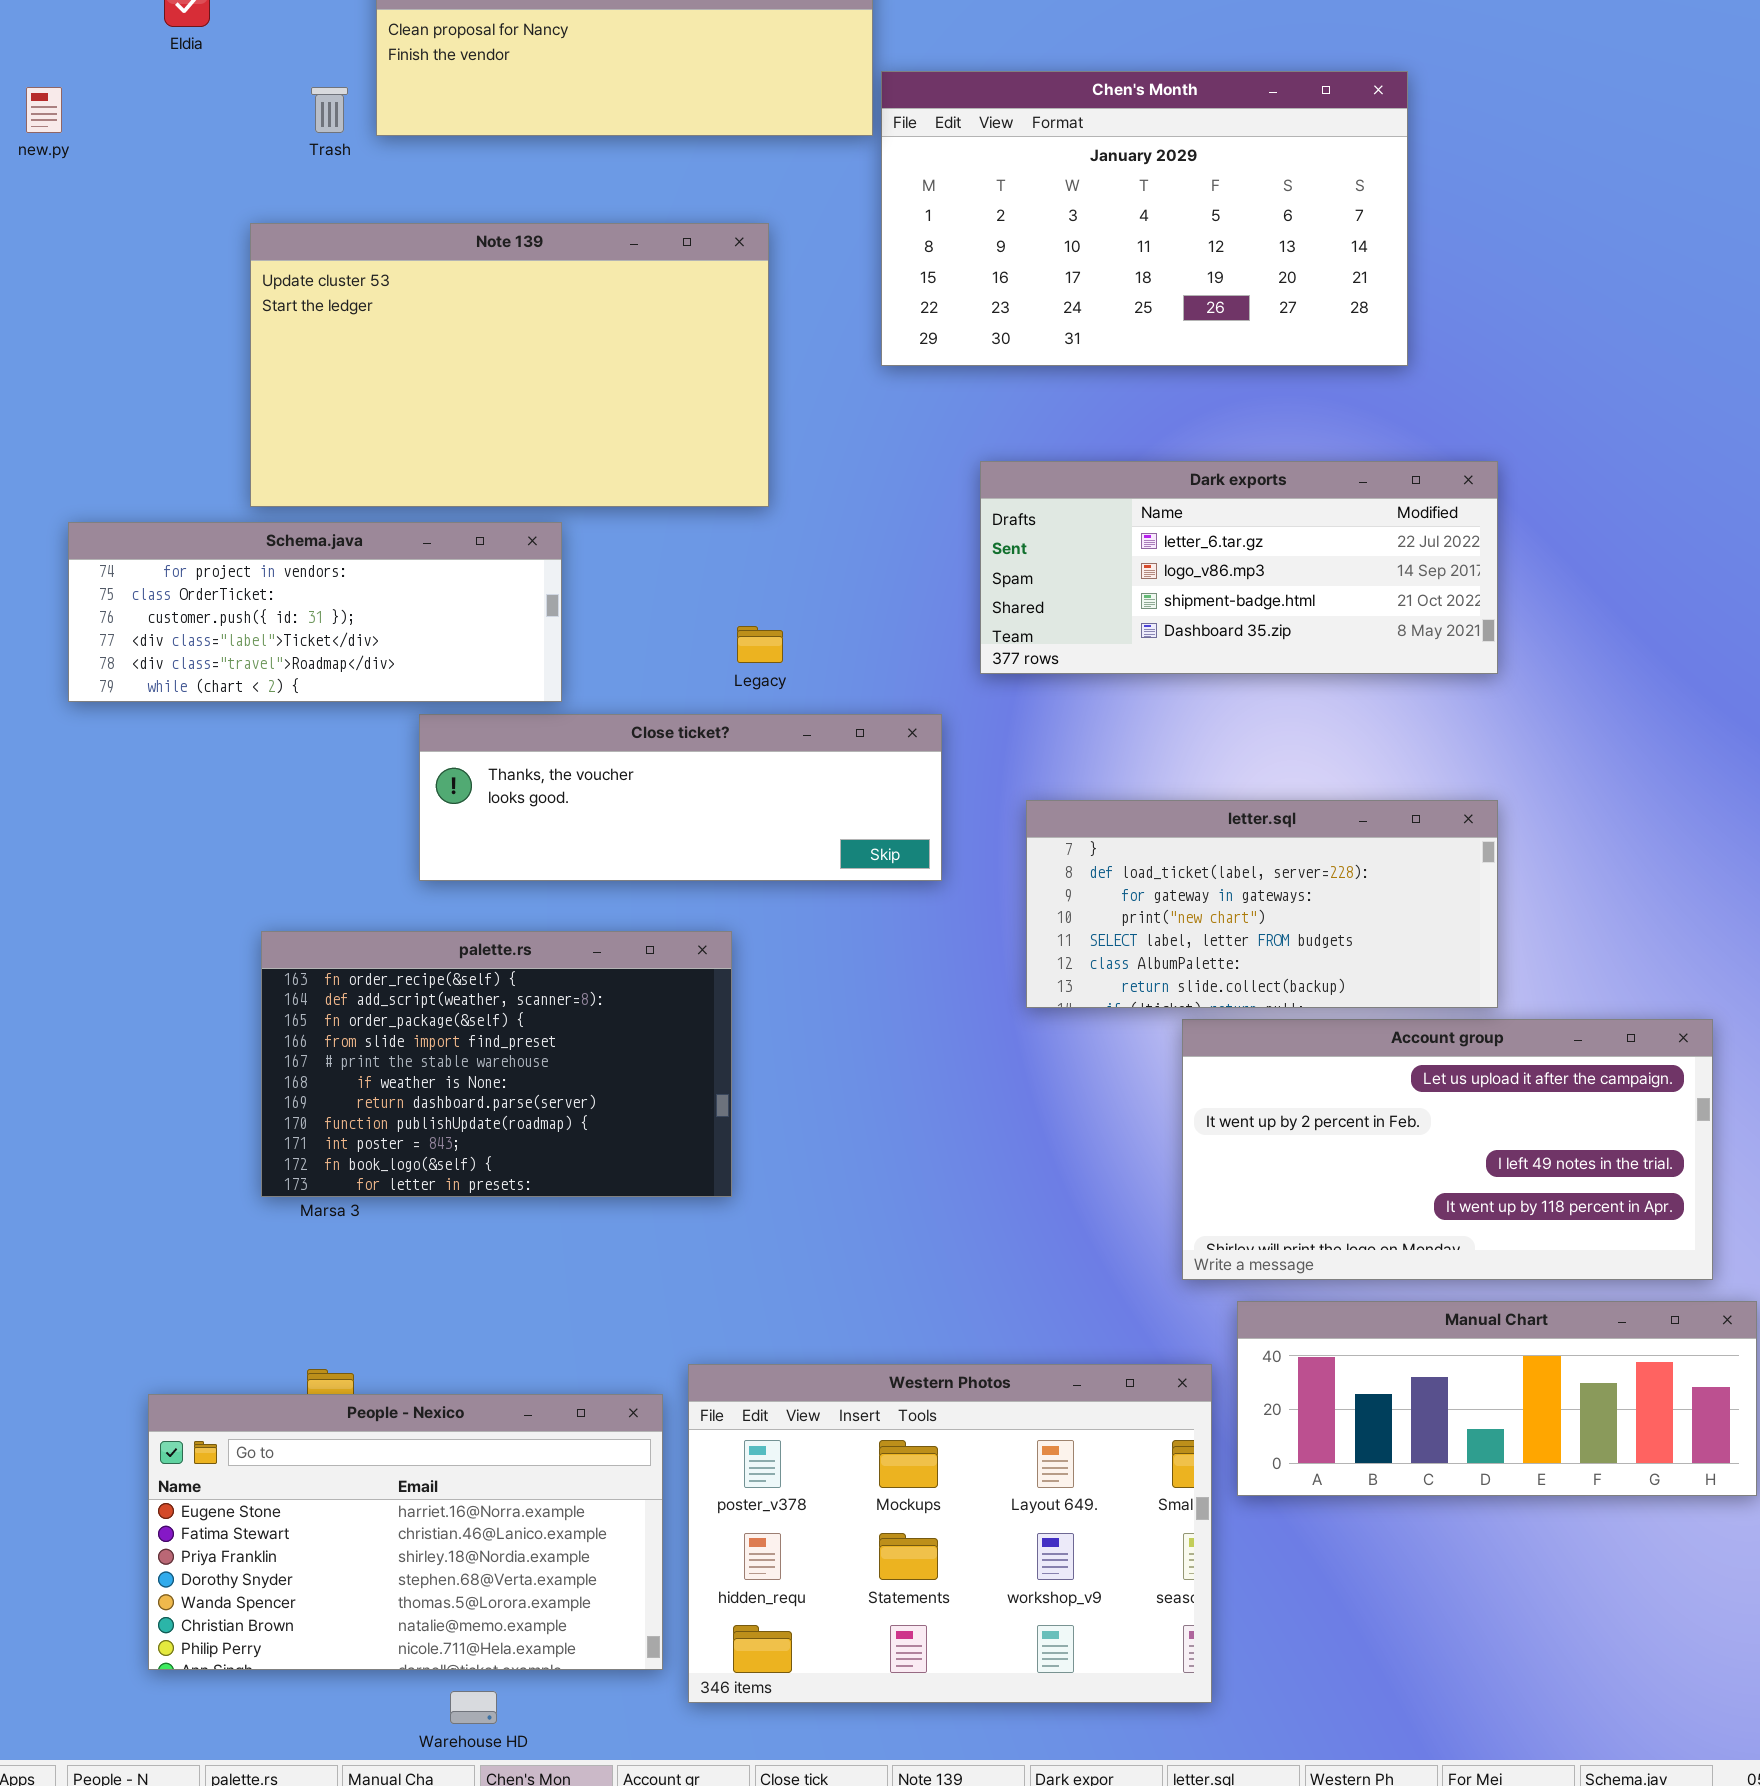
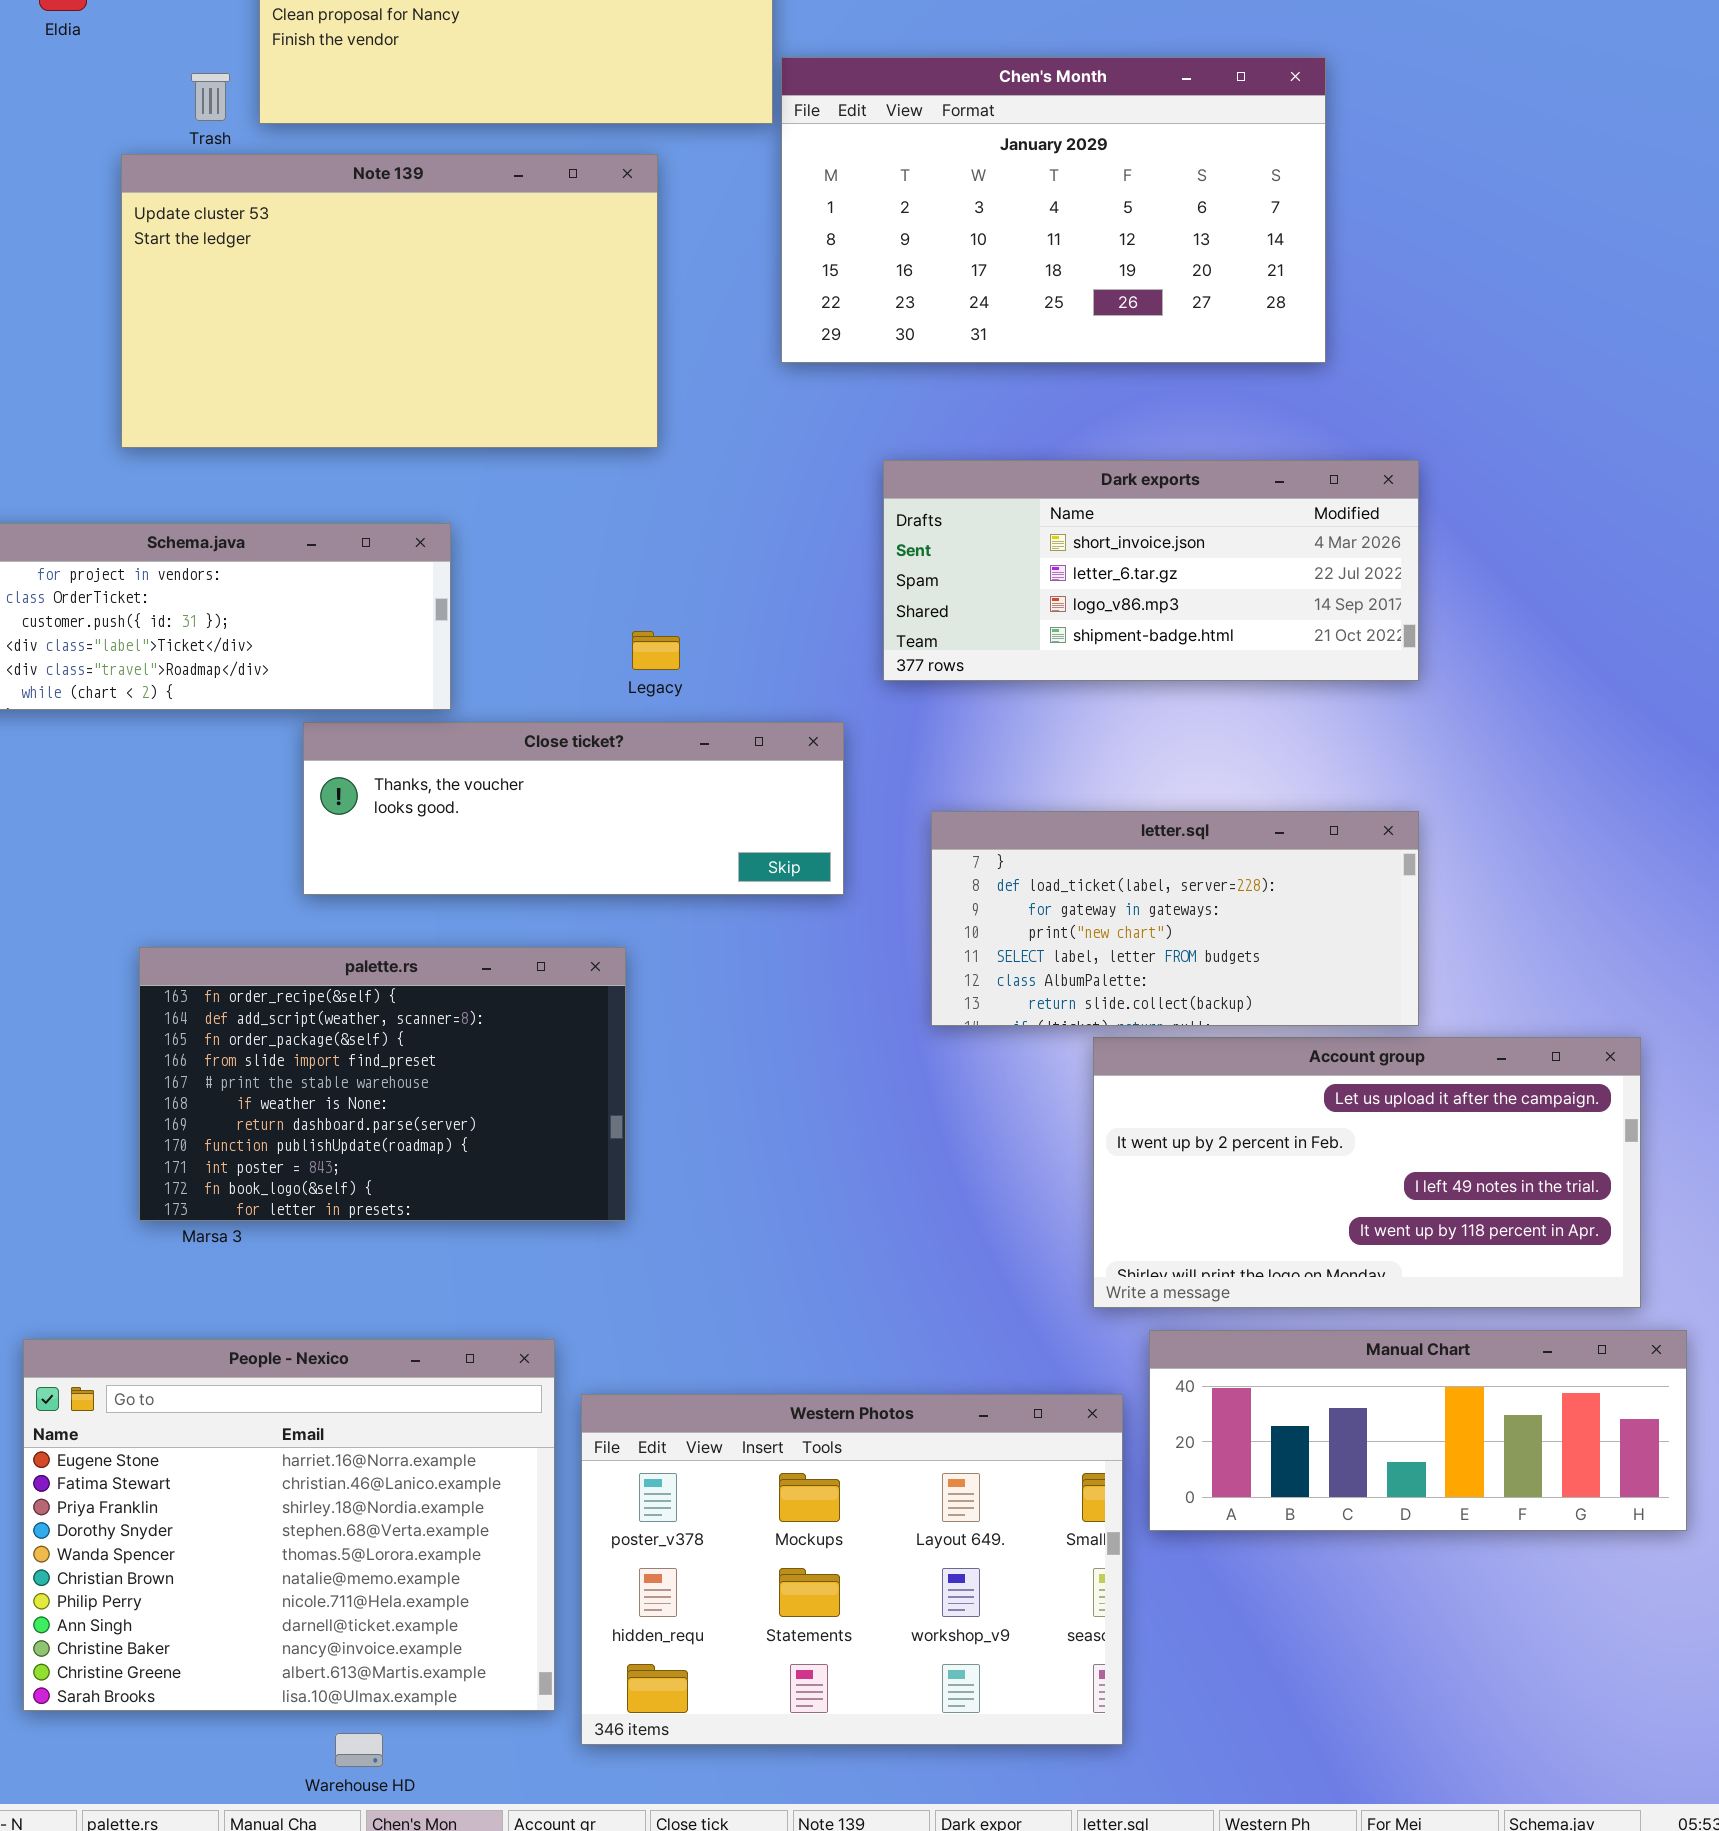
Note 139: [250,223,769,507] -> [121,154,658,448], moved
Dark exports: [980,461,1498,674] -> [883,460,1419,681], scrolled up 1 row
People - Nexico: [148,1394,663,1670] -> [23,1339,555,1711], resized

